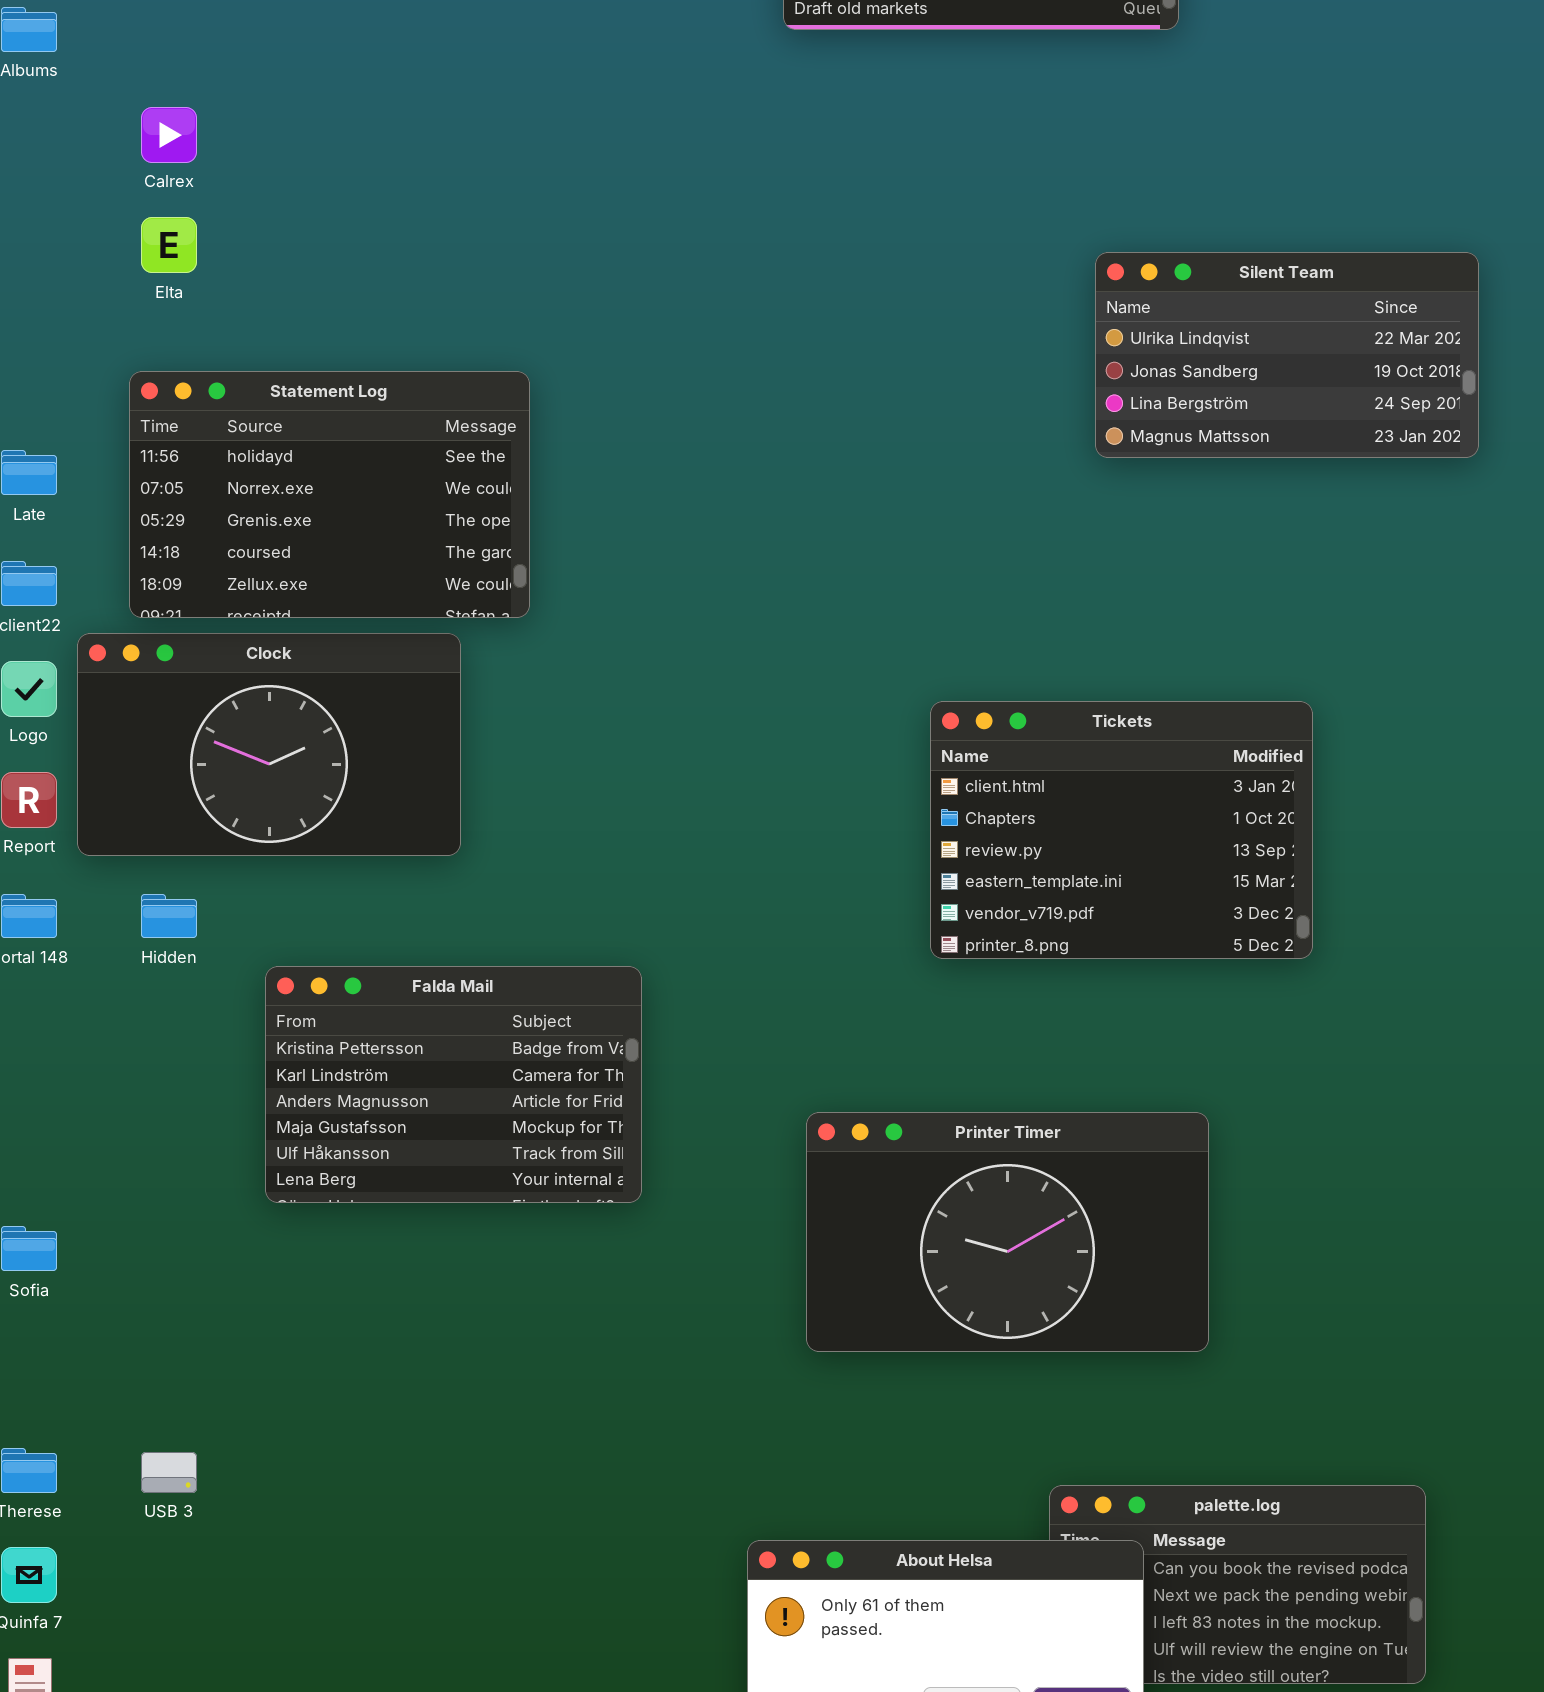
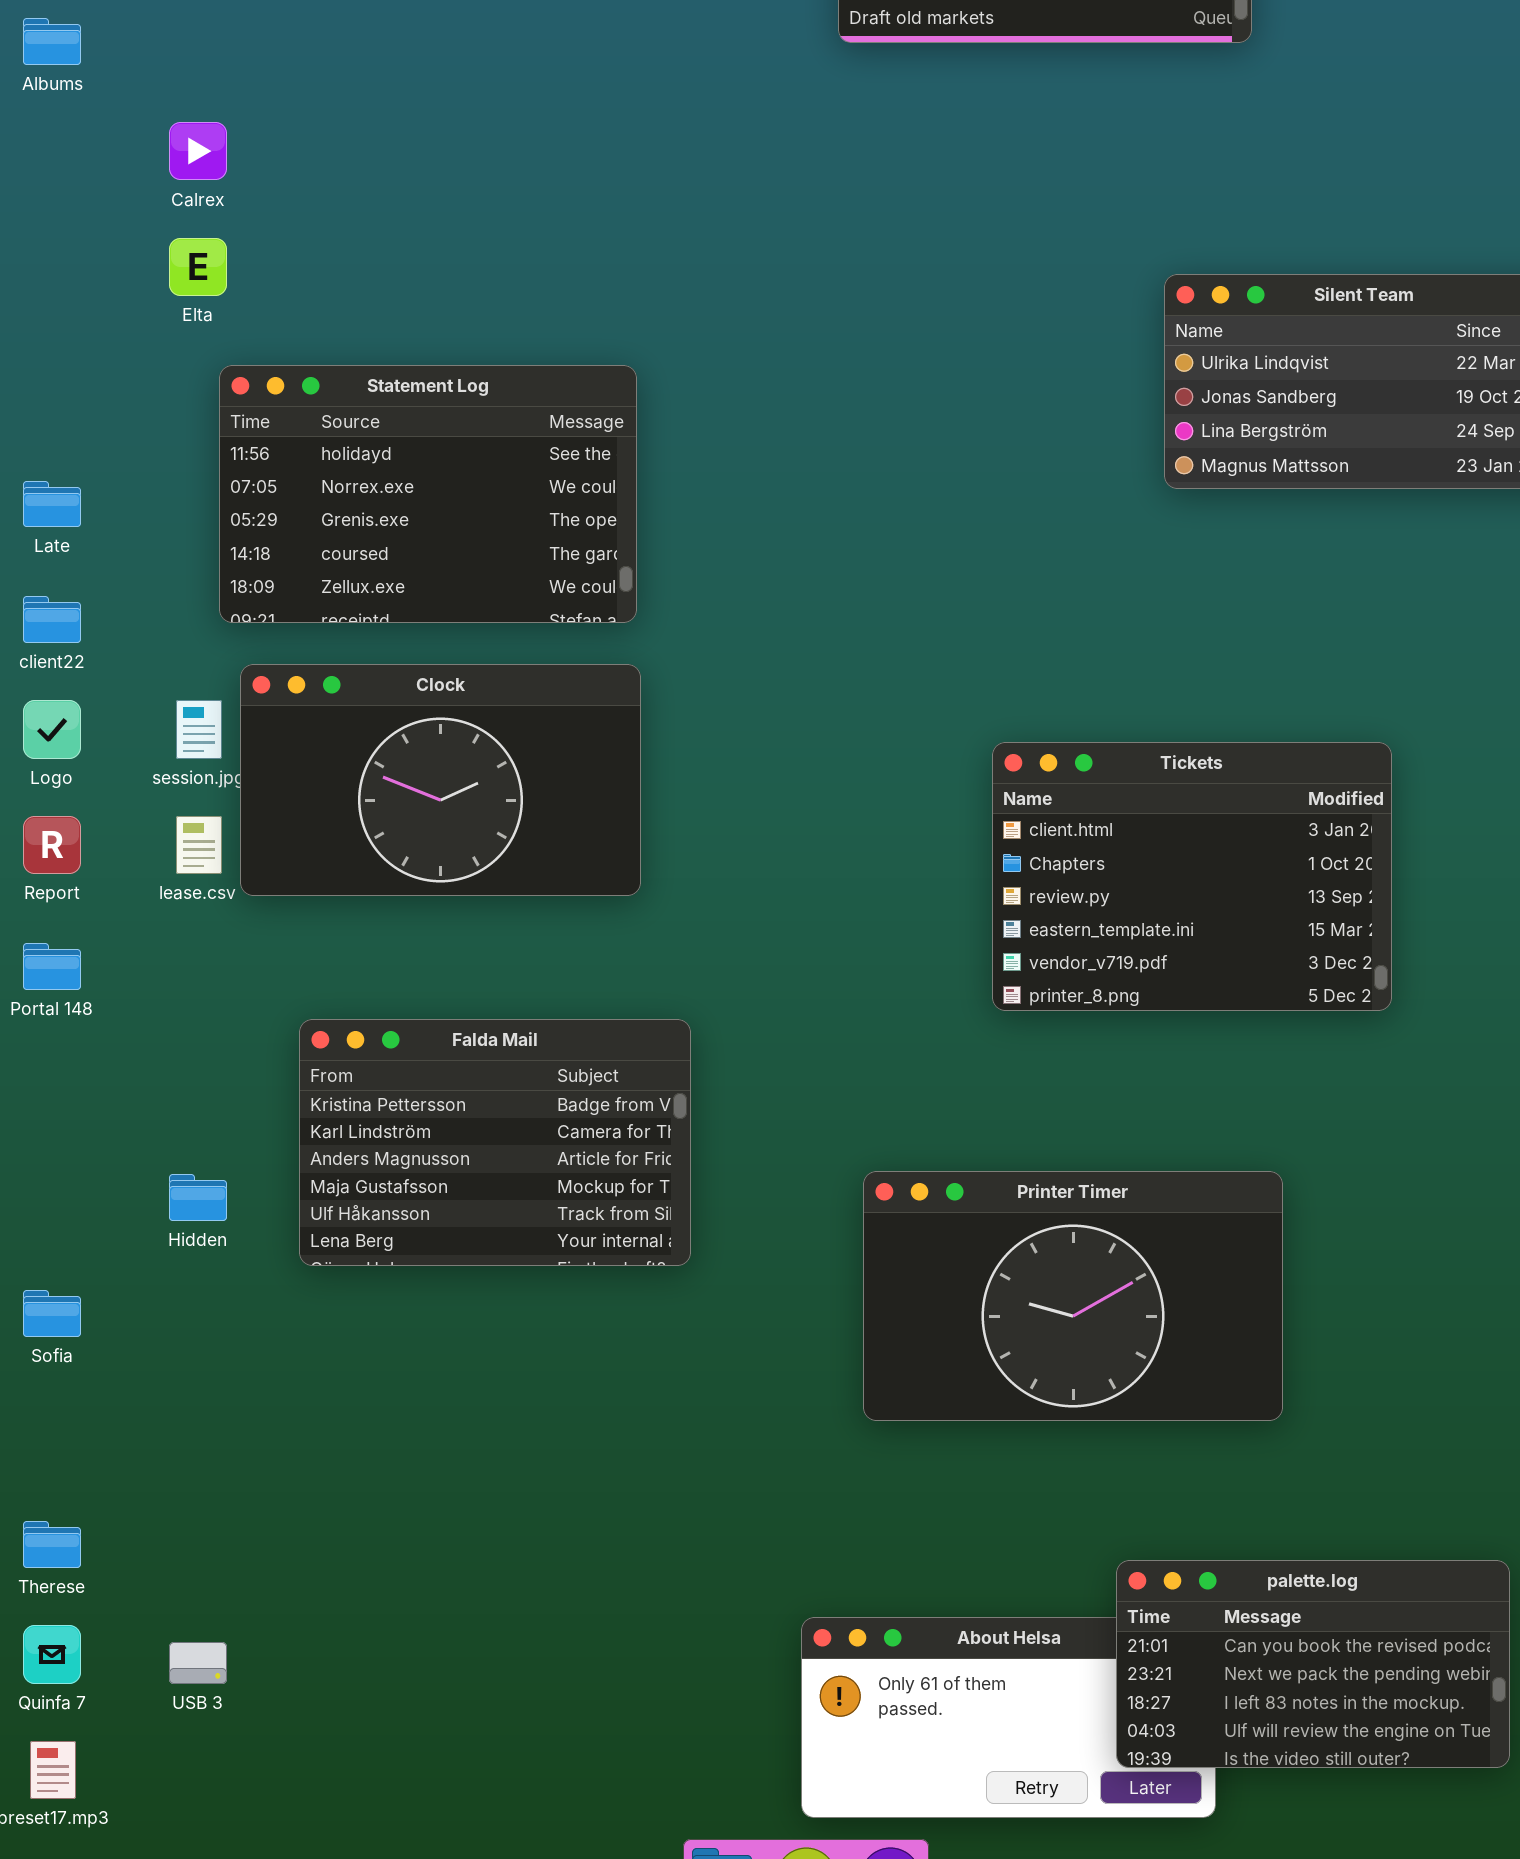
Statement Log: [129,371,530,618] -> [219,365,637,623], moved
Clock: [77,633,461,856] -> [240,664,641,896], moved
Hidden: [141,894,197,938] -> [169,1174,227,1221], moved
USB 3: [141,1452,197,1493] -> [169,1642,227,1684], moved
palette.log: [1049,1485,1426,1684] -> [1116,1560,1510,1768], raised

